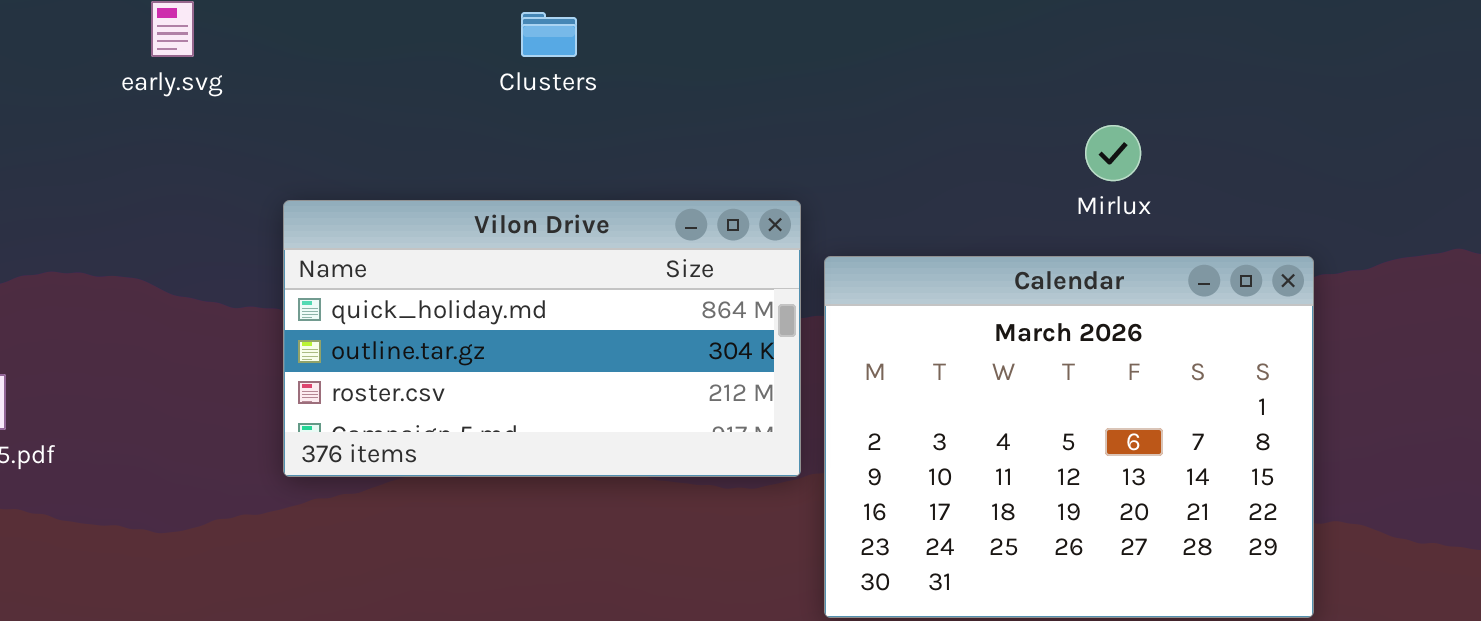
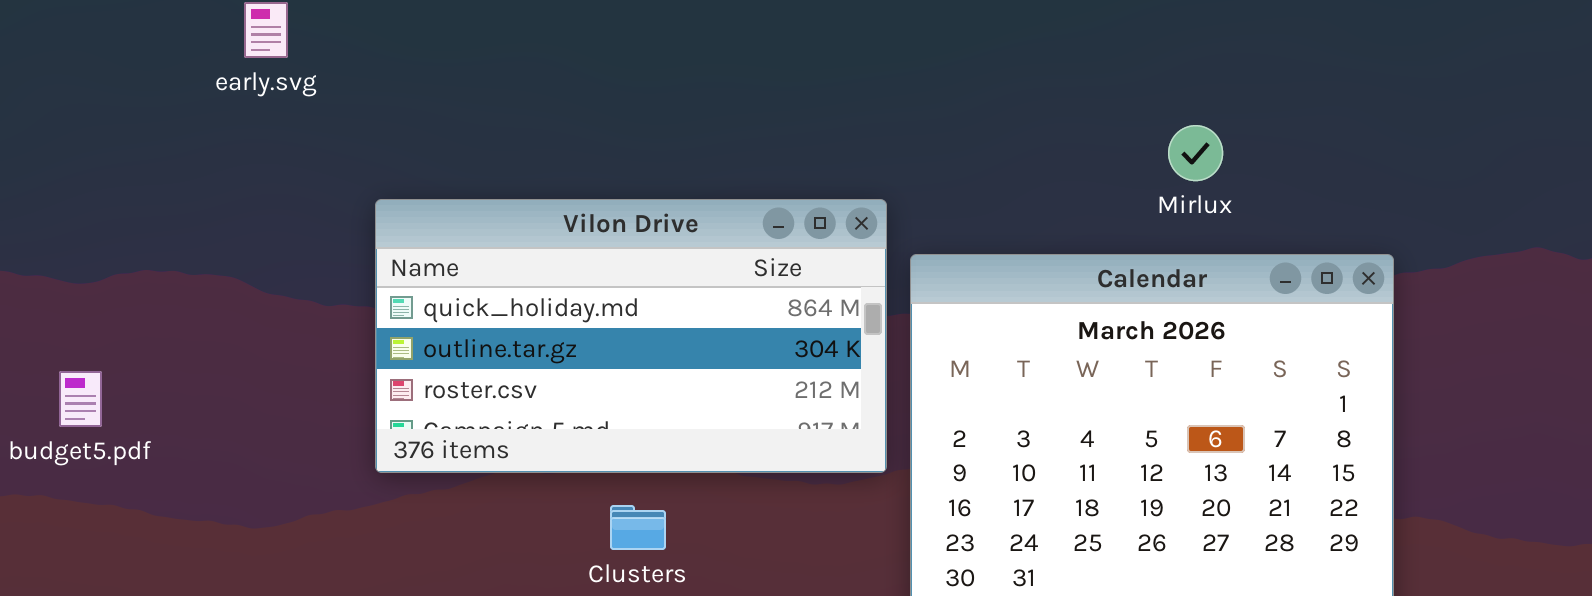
Clusters: [521,12,577,57] -> [610,505,666,550], moved

